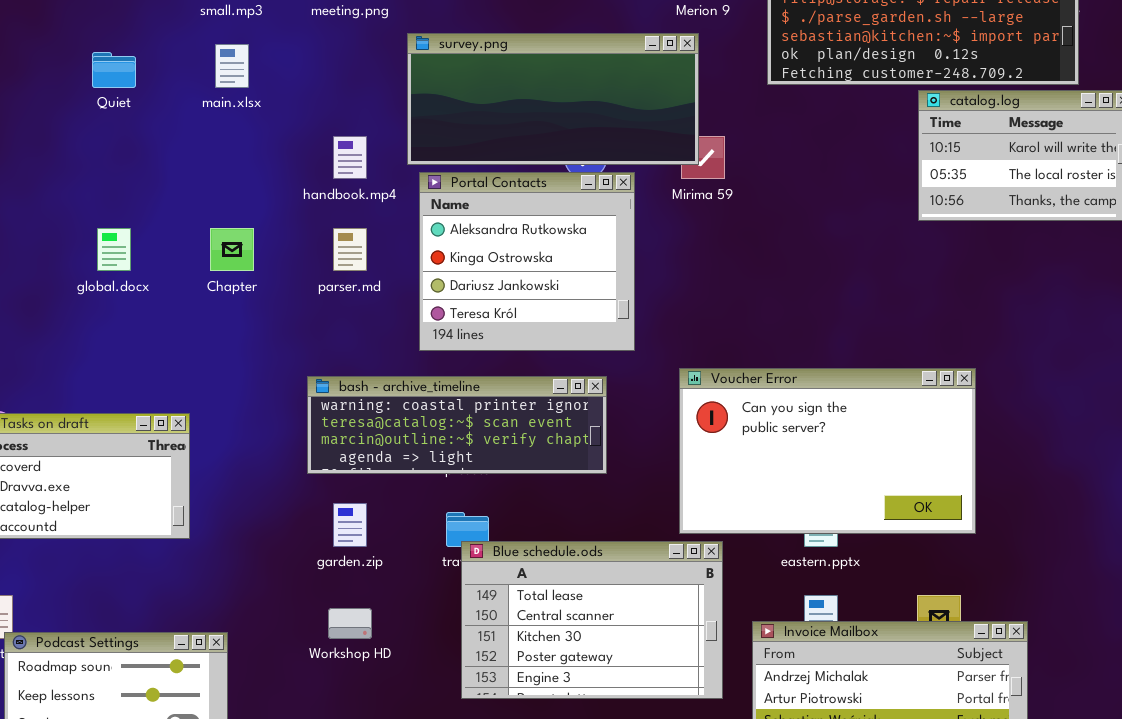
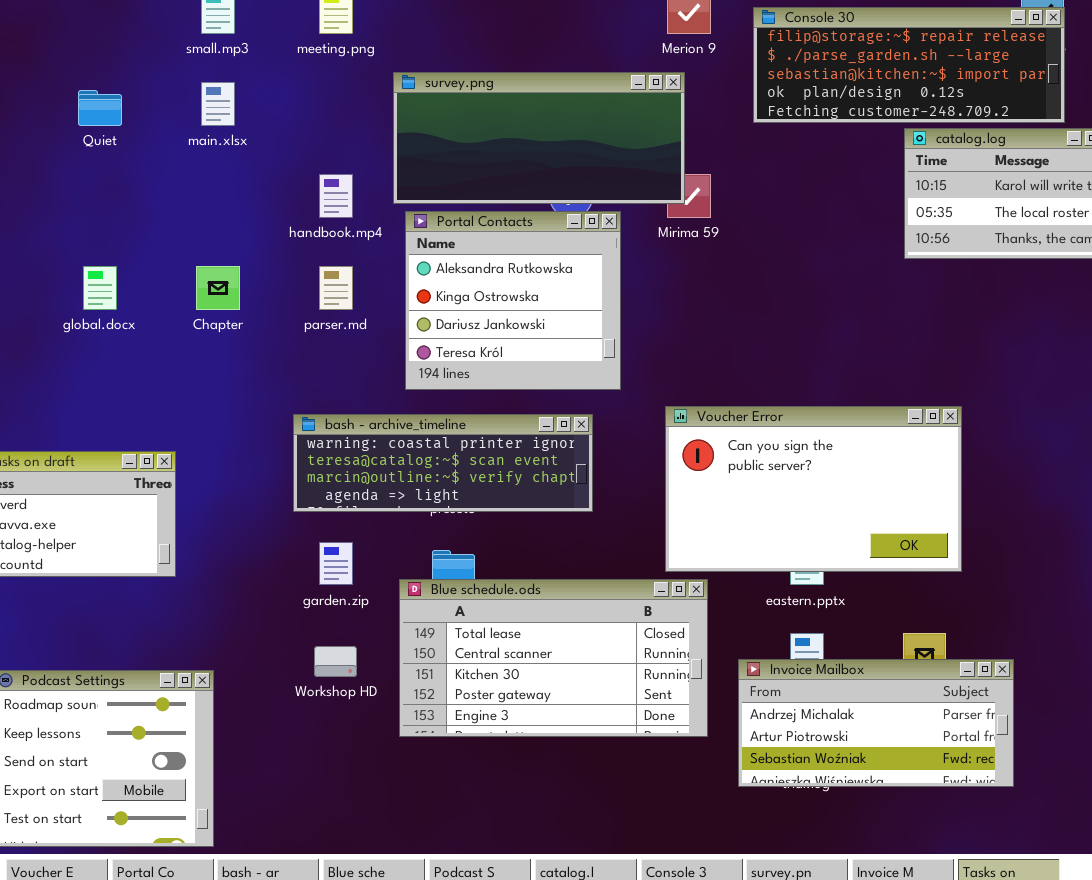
Blue schedule.ods: [461,541,723,699] -> [399,579,708,737], resized

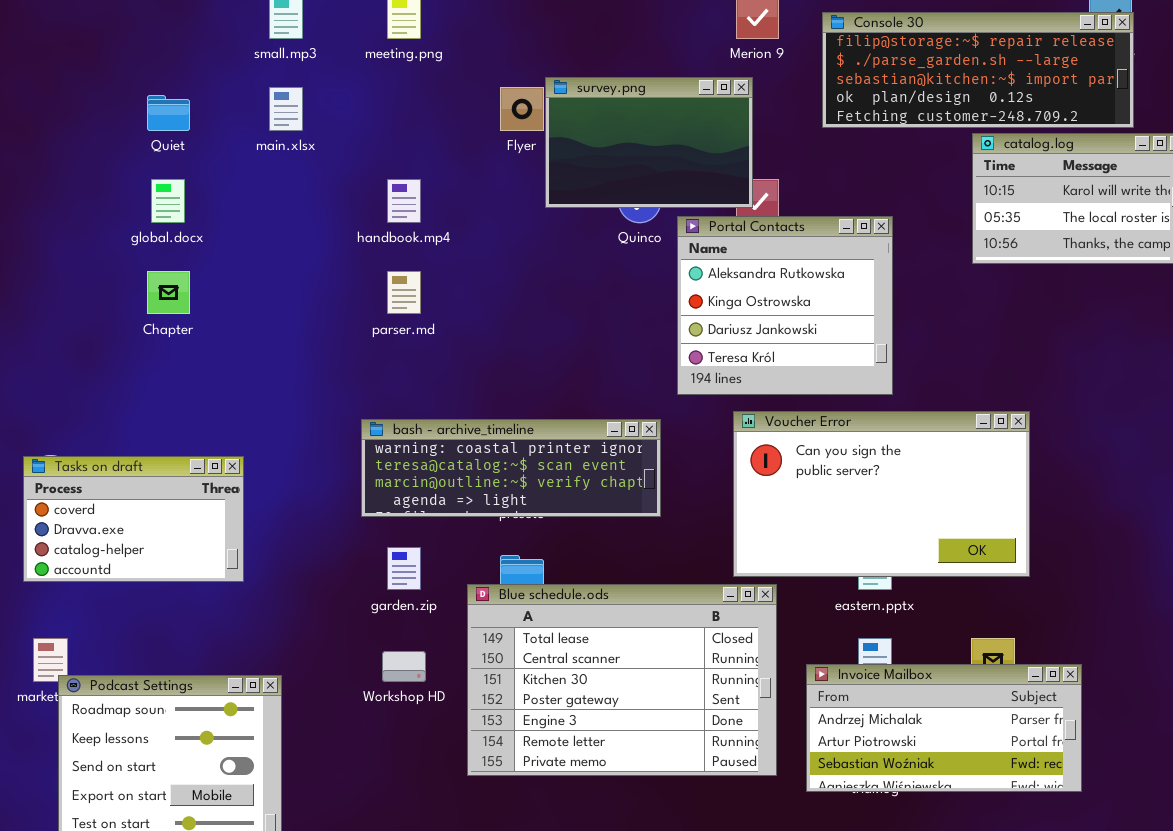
survey.png: [393,72,685,204] -> [545,77,753,208], resized
Portal Contacts: [405,211,621,390] -> [677,216,893,395], moved
global.docx: [83,266,117,310] -> [151,179,185,223], moved
Chapter: [196,266,240,310] -> [147,271,190,314], moved
Blue schedule.ods: [399,579,708,737] -> [467,584,777,776], resized

